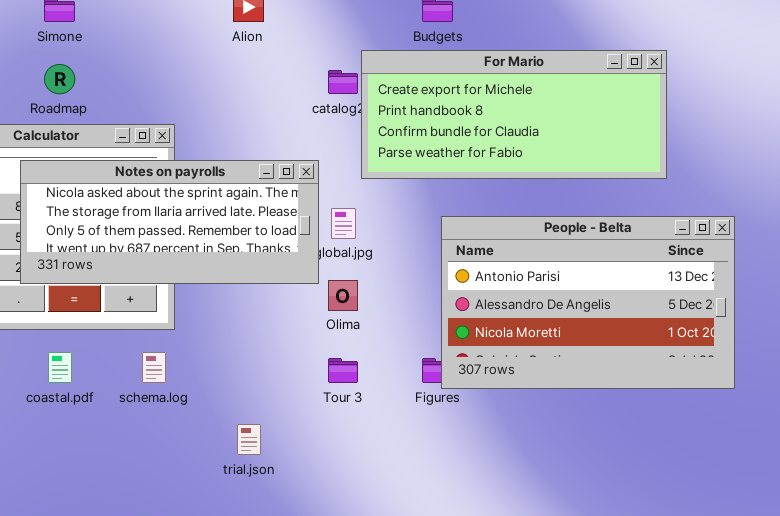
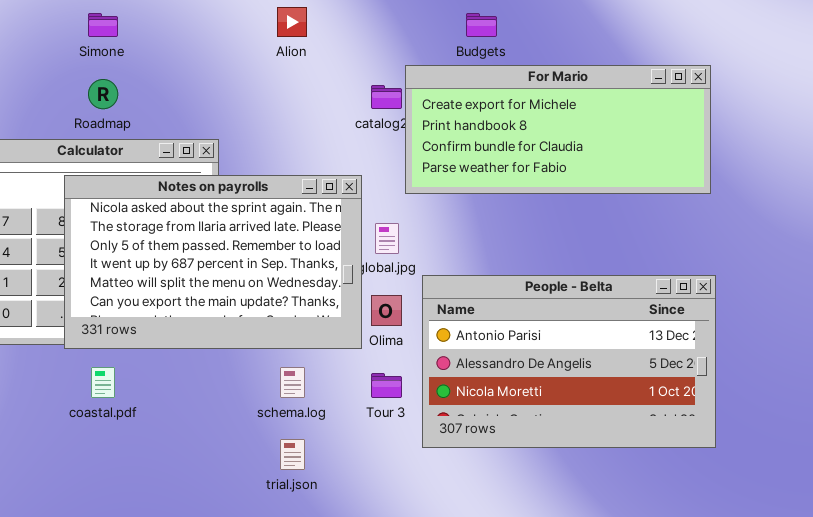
Notes on payrolls: [20,160,319,284] -> [64,175,362,349], resized
People - Belta: [441,216,735,389] -> [422,275,716,448], moved
schema.log: [142,352,166,383] -> [280,367,305,398], moved

